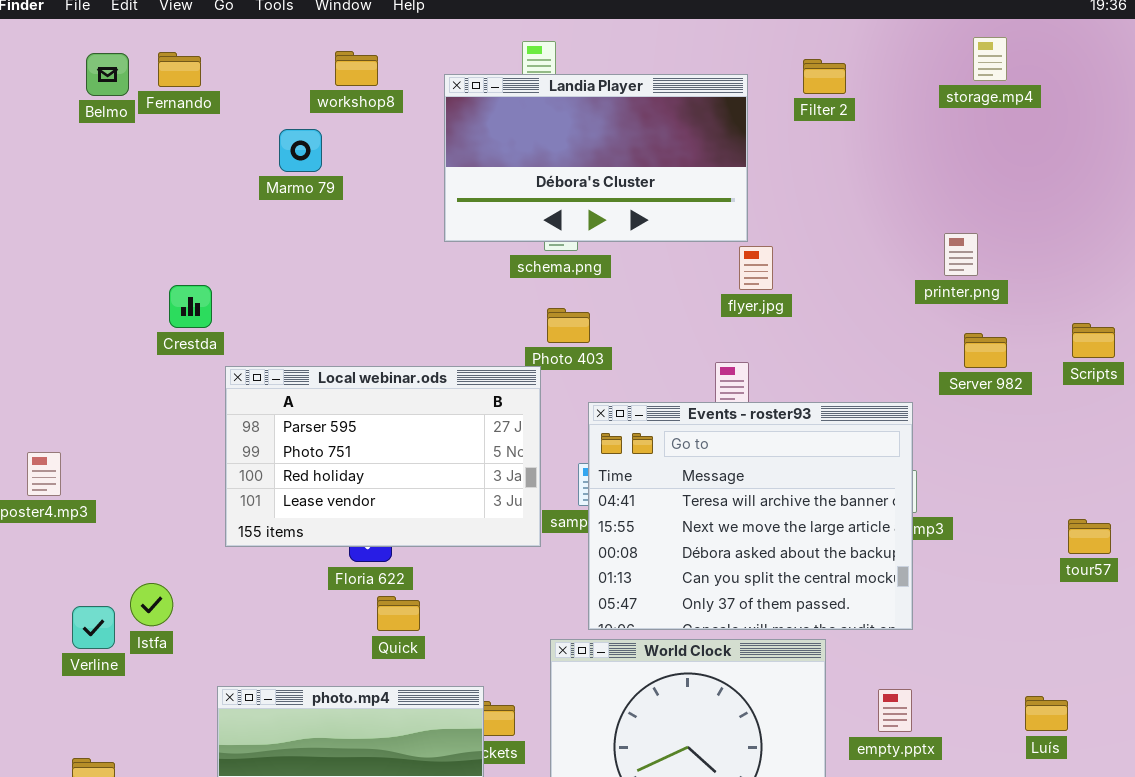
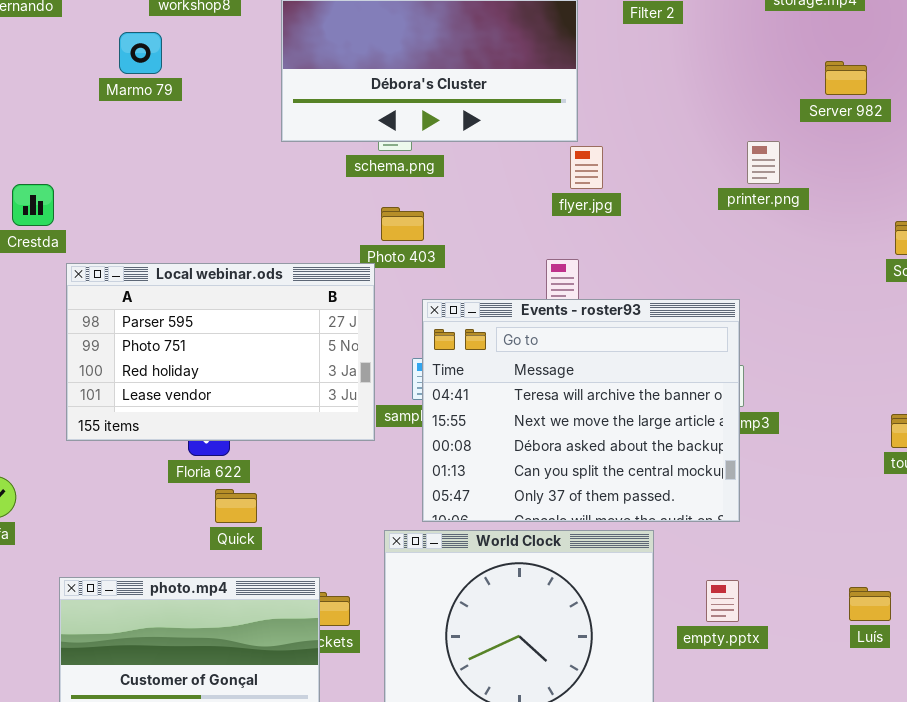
printer.png: [944,233,978,276] -> [747,141,780,184], moved
Server 982: [964,333,1007,368] -> [825,61,867,95], moved

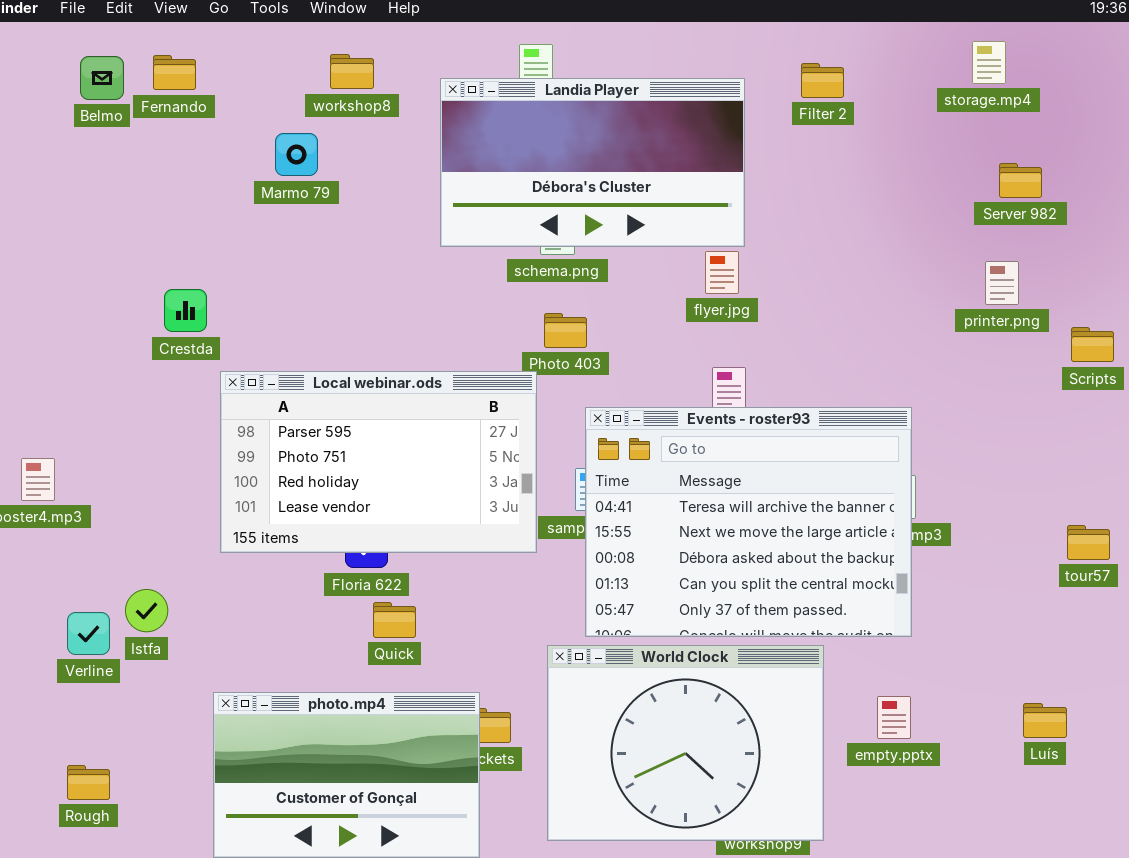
printer.png: [747,141,780,184] -> [985,261,1019,305], moved
flyer.jpg: [570,146,603,189] -> [705,251,739,294], moved

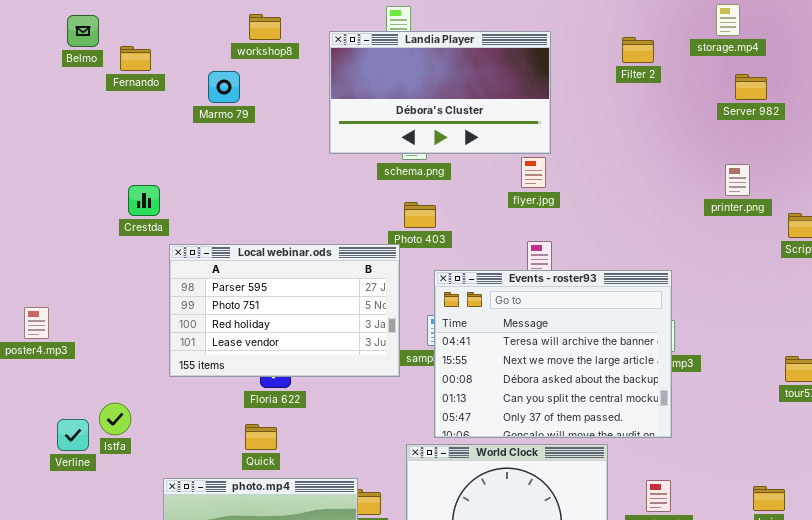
Fernando: [153,55,196,90] -> [120,46,151,71], moved
Filter 2: [801,63,844,98] -> [622,37,654,63], moved
Server 982: [999,163,1042,198] -> [735,74,767,100], moved
Quick: [373,602,416,638] -> [245,424,277,450], moved

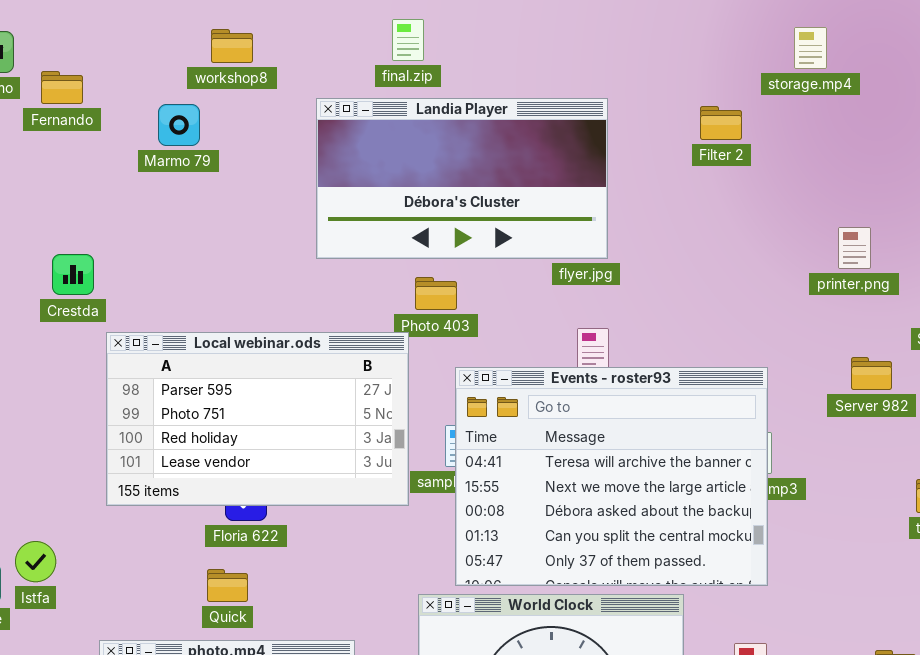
storage.mp4: [716,4,740,36] -> [794,27,827,69], moved
Landia Player: [329,31,551,154] -> [316,98,608,259], moved
Filter 2: [622,37,654,63] -> [700,106,742,140], moved
Server 982: [735,74,767,100] -> [851,357,892,390], moved

